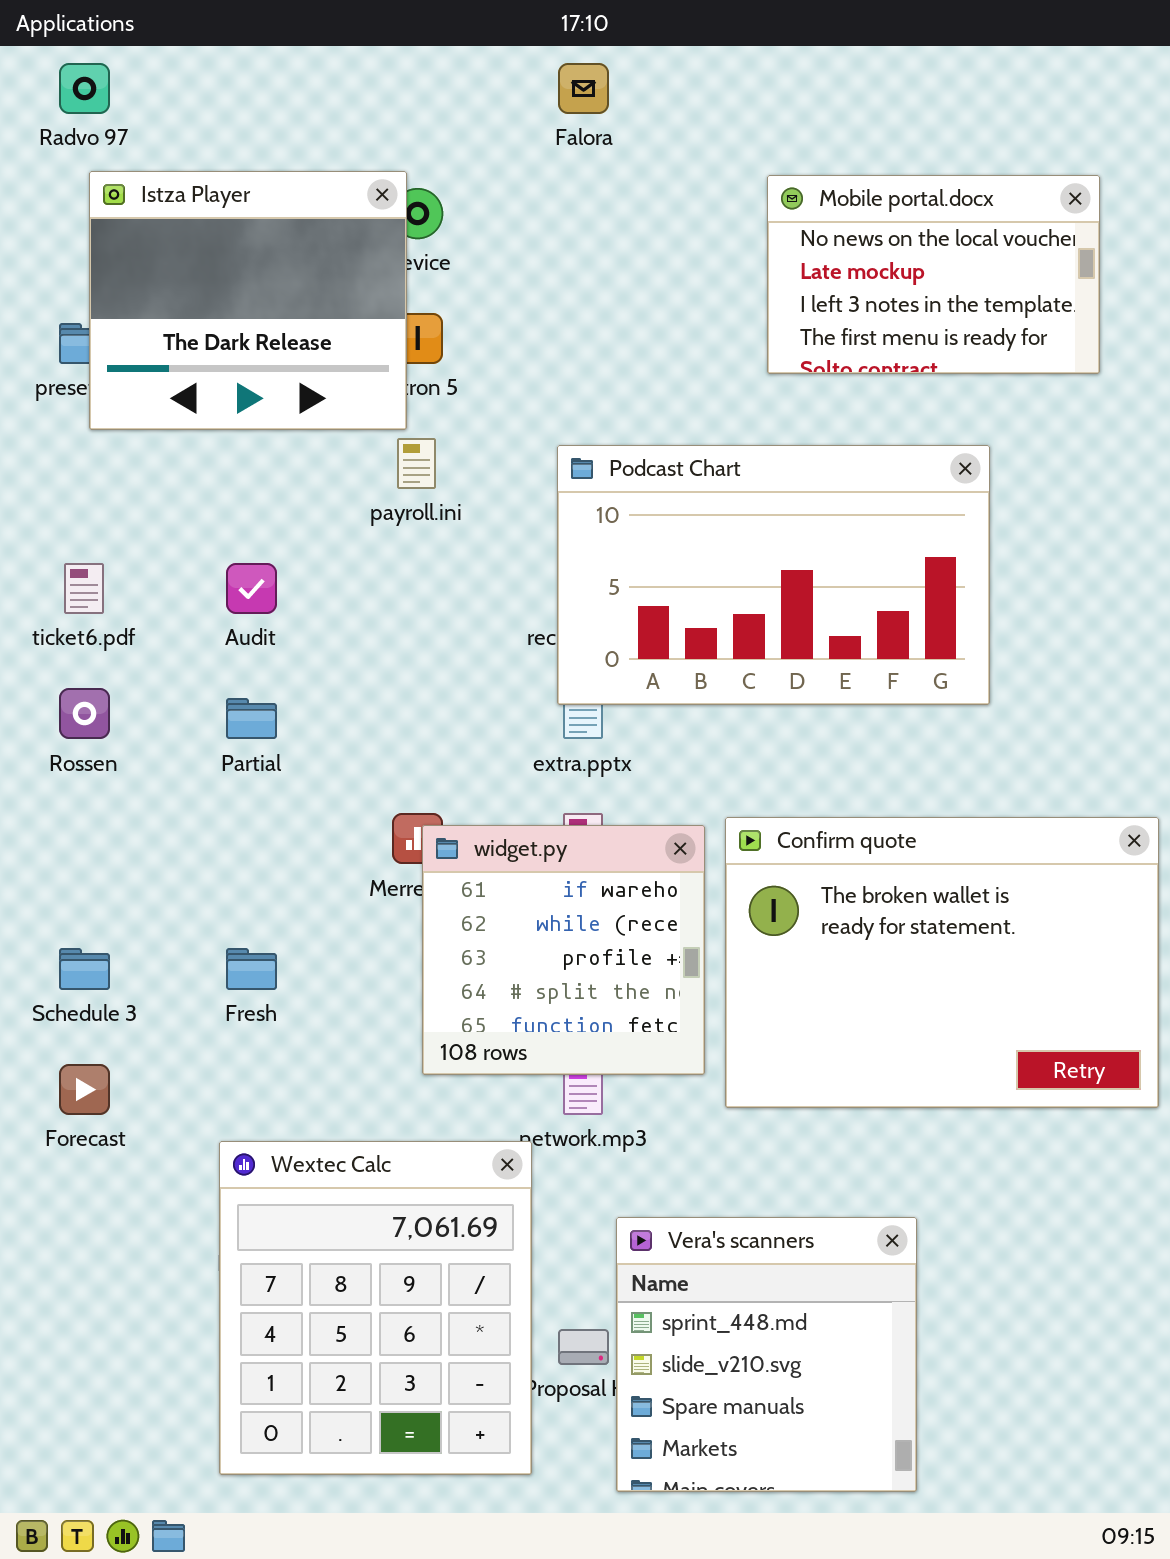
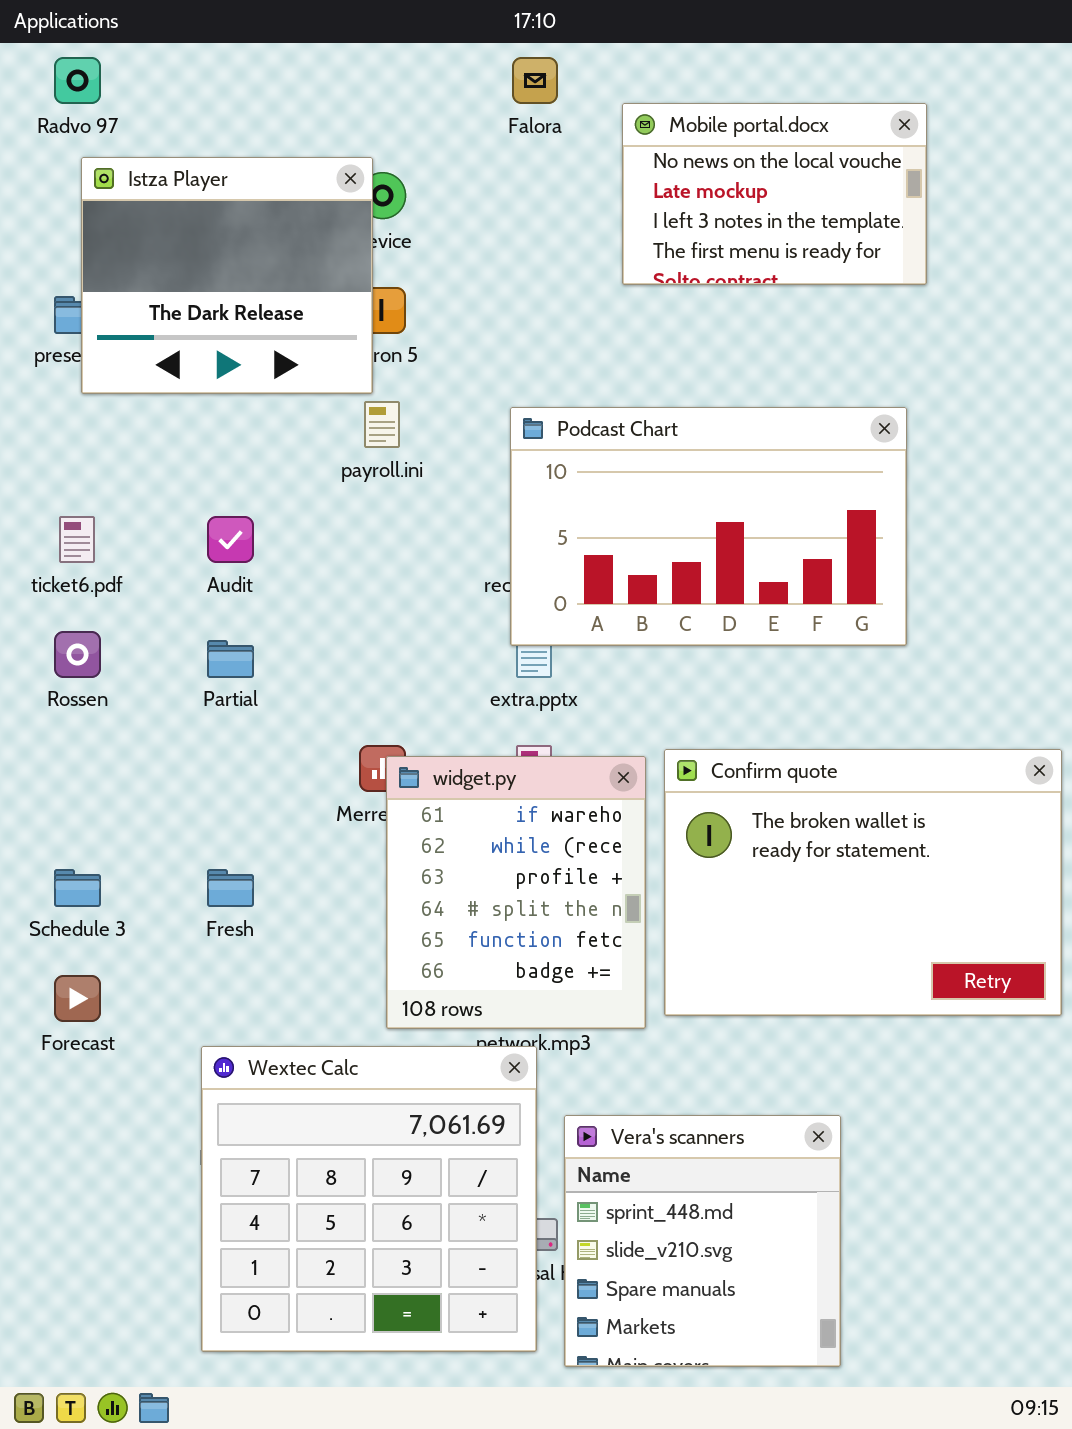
Mobile portal.docx: [767,175,1100,374] -> [622,103,927,285], moved
widget.py: [422,825,705,1075] -> [386,756,646,1029], resized
Wextec Calc: [219,1141,532,1475] -> [201,1046,537,1352], resized

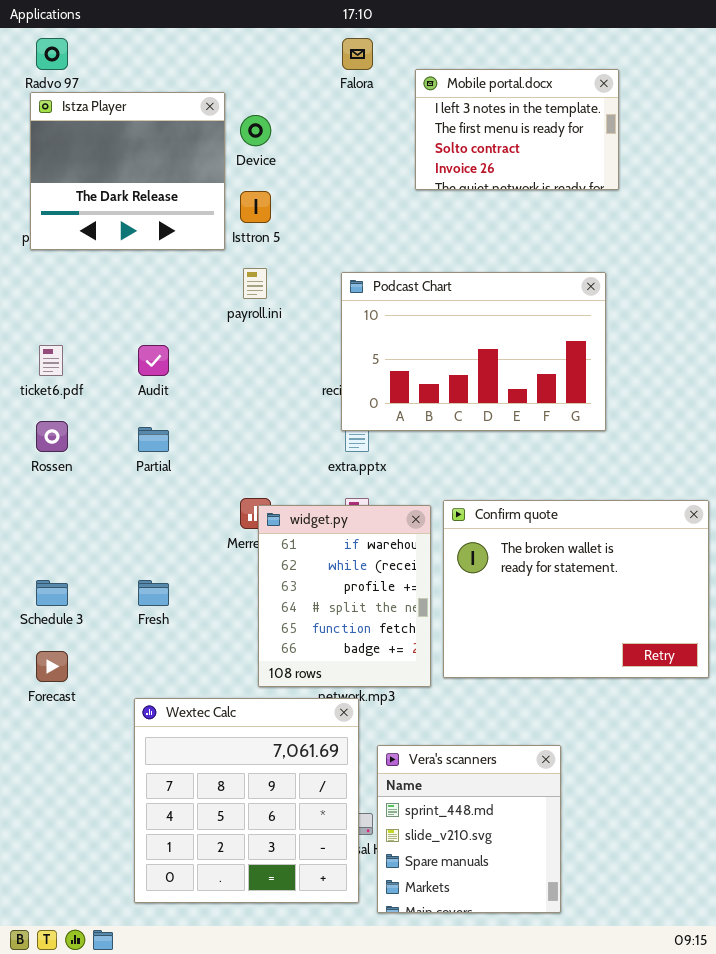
Mobile portal.docx: [622,103,927,285] -> [415,69,619,190], scrolled down 2 rows
Istza Player: [81,157,373,394] -> [30,92,225,250], moved

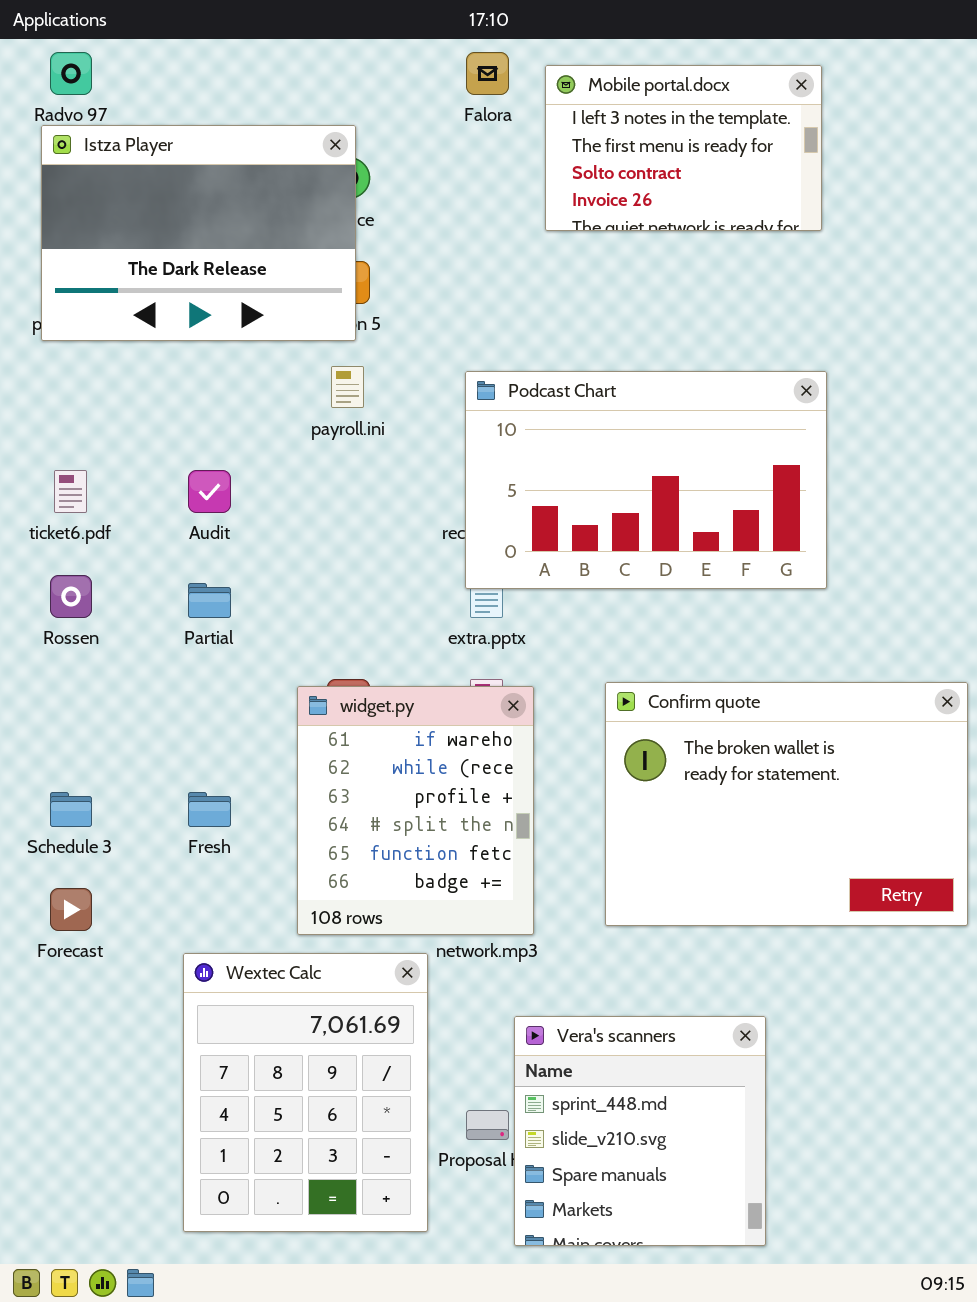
Mobile portal.docx: [415,69,619,190] -> [545,65,822,231], moved
Istza Player: [30,92,225,250] -> [41,125,356,341], resized
widget.py: [258,505,431,687] -> [297,686,534,935], moved
Wextec Calc: [134,698,359,903] -> [183,953,428,1232], resized

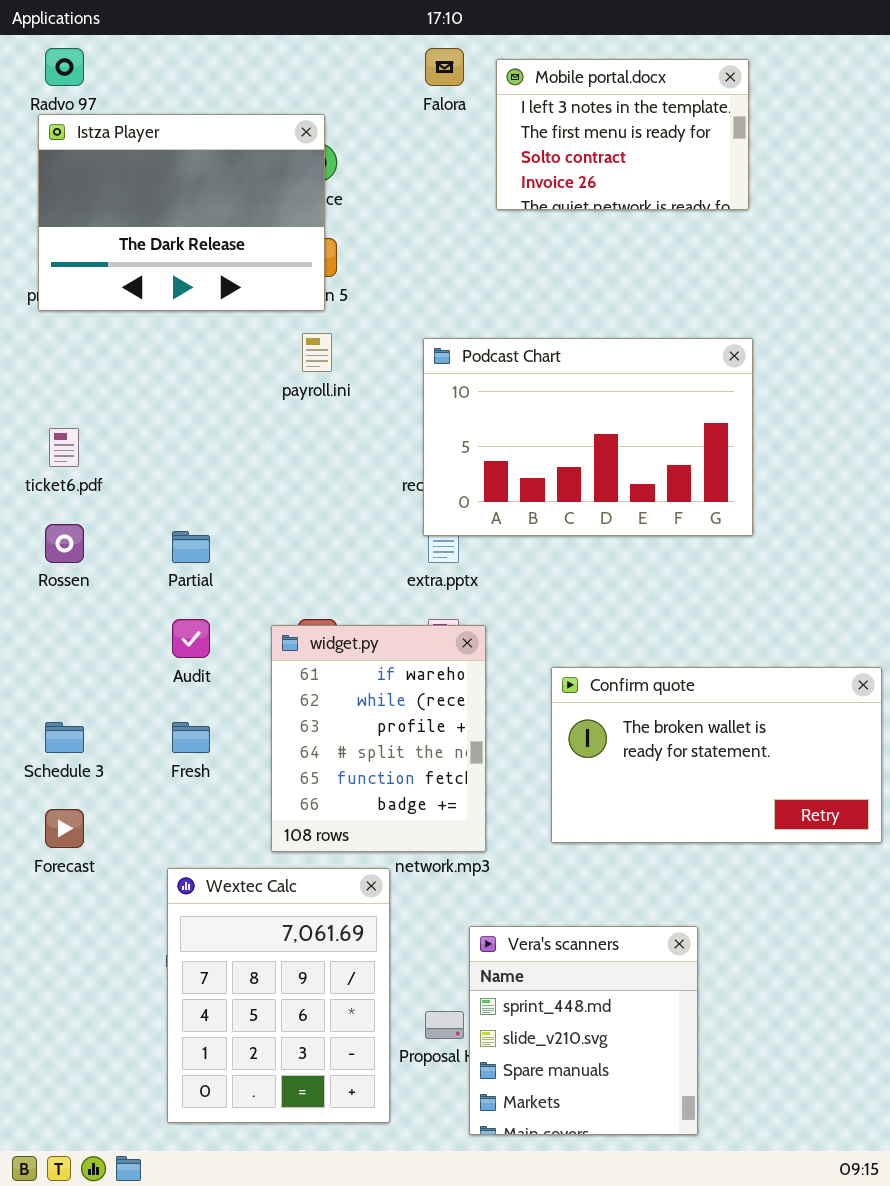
Audit: [188,470,231,513] -> [172,619,210,658], moved
Confirm quote: [605,682,968,926] -> [551,667,882,843], resized

